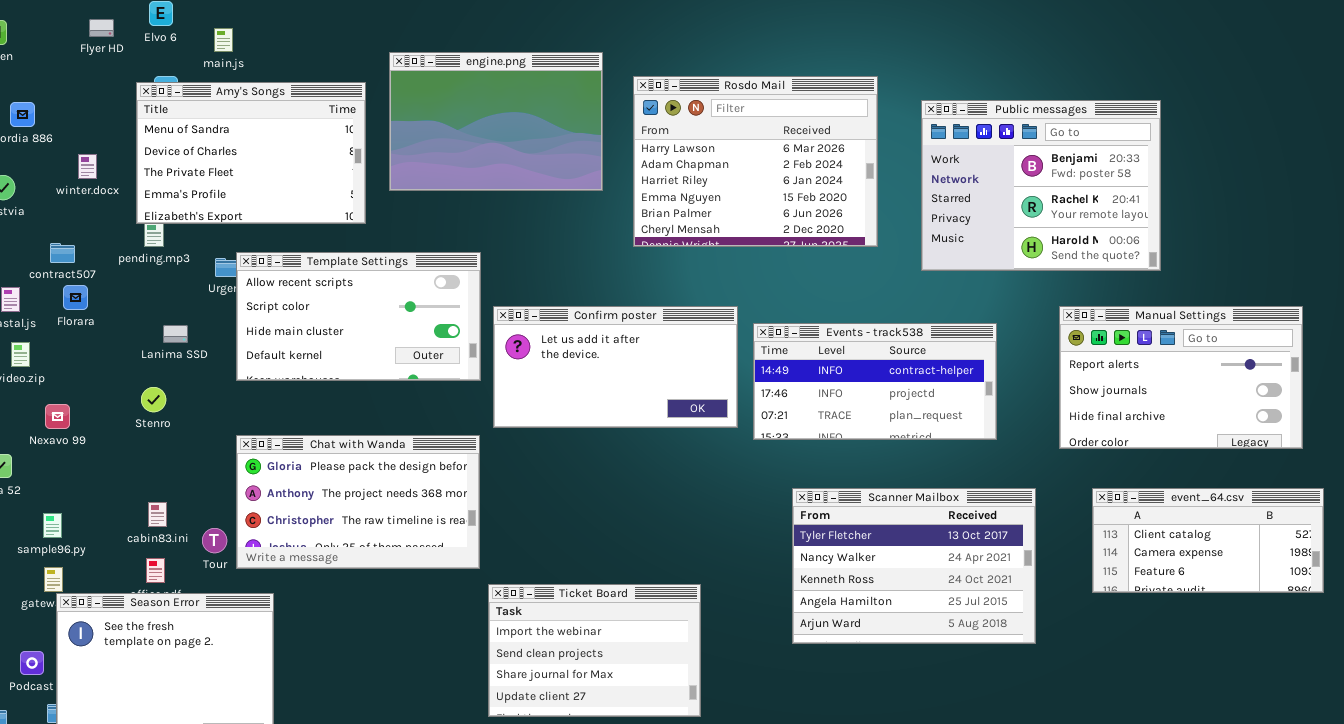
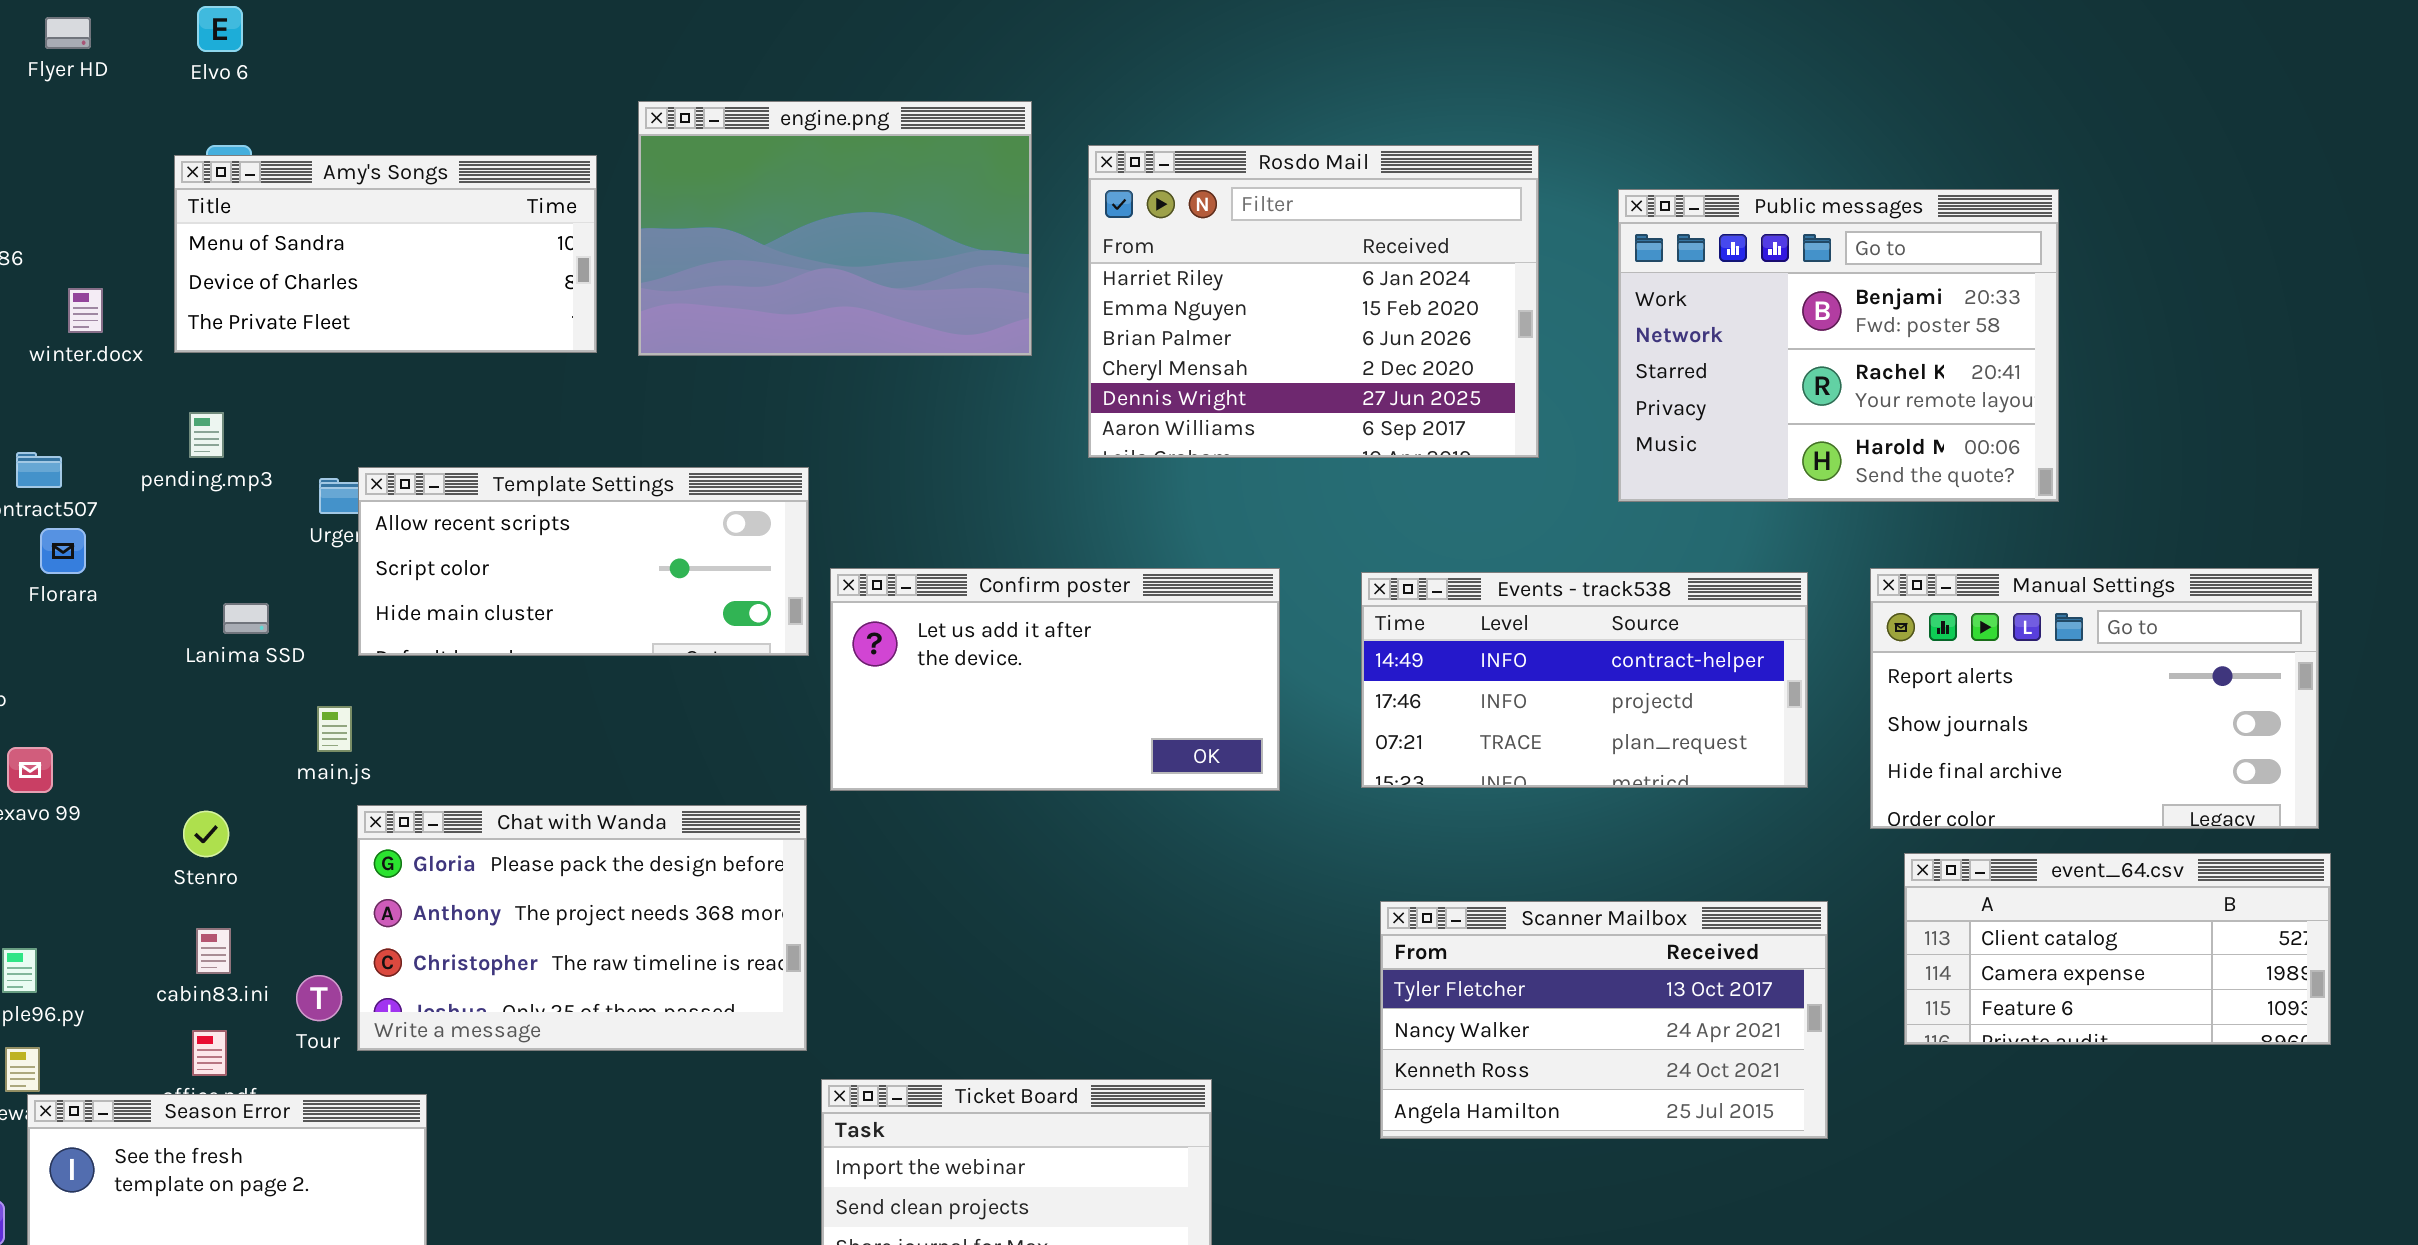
Flyer HD: [89,19,114,37] -> [45,17,91,49], moved
main.js: [214,28,233,52] -> [317,706,352,752], moved
Rosdo Mail: [633,76,878,247] -> [1088,145,1539,458], scrolled down 2 rows
Amy's Songs: [136,82,366,224] -> [174,155,597,353], resized
Template Settings: [236,252,481,381] -> [358,467,809,656], resized
Events - track538: [753,323,997,440] -> [1361,572,1808,788], moved
Stenro: [141,387,166,412] -> [183,811,229,857], moved
Scanner Mailbox: [792,488,1036,644] -> [1380,901,1828,1139], resized
event_64.csv: [1092,488,1324,593] -> [1904,853,2331,1045], moved

